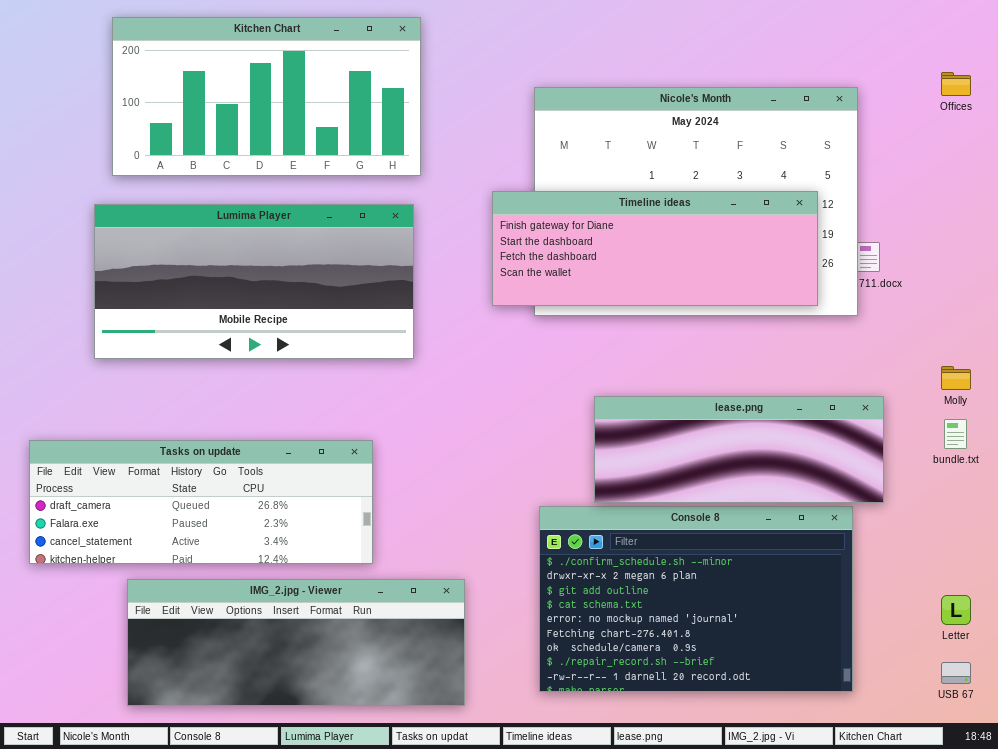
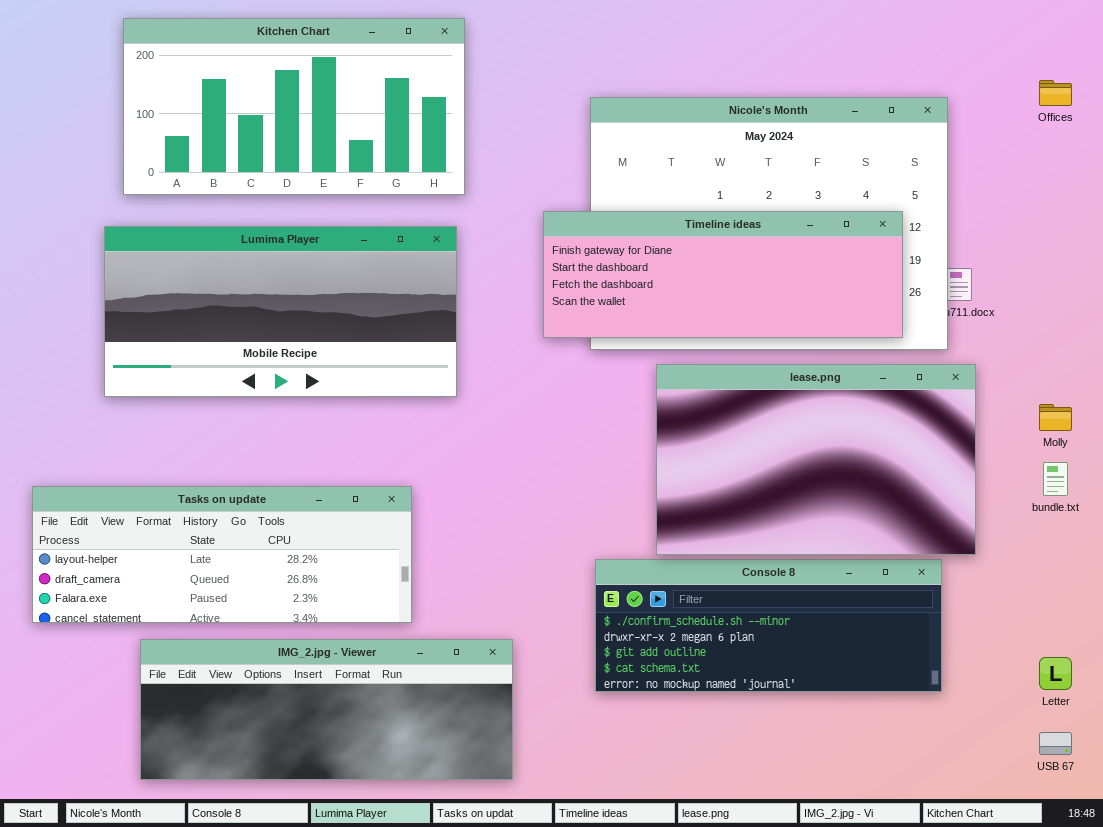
lease.png: [594,396,884,503] -> [656,364,976,555], resized
Tasks on update: [29,440,373,564] -> [32,486,412,623], scrolled up 1 row
Console 8: [539,506,853,692] -> [595,559,942,692], resized

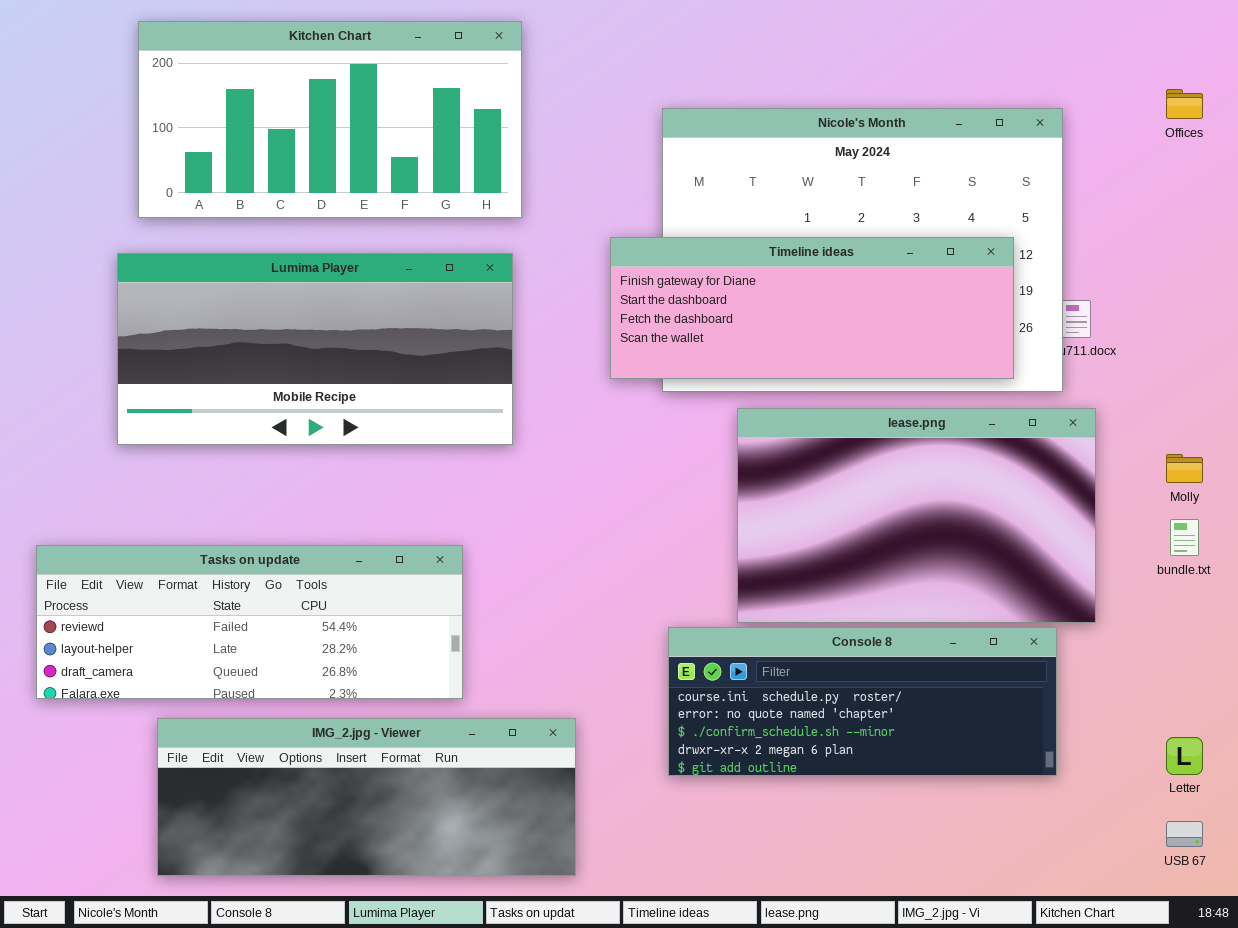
Tasks on update: [32,486,412,623] -> [36,545,463,699], scrolled up 1 row
Console 8: [595,559,942,692] -> [668,627,1057,776], scrolled up 2 rows

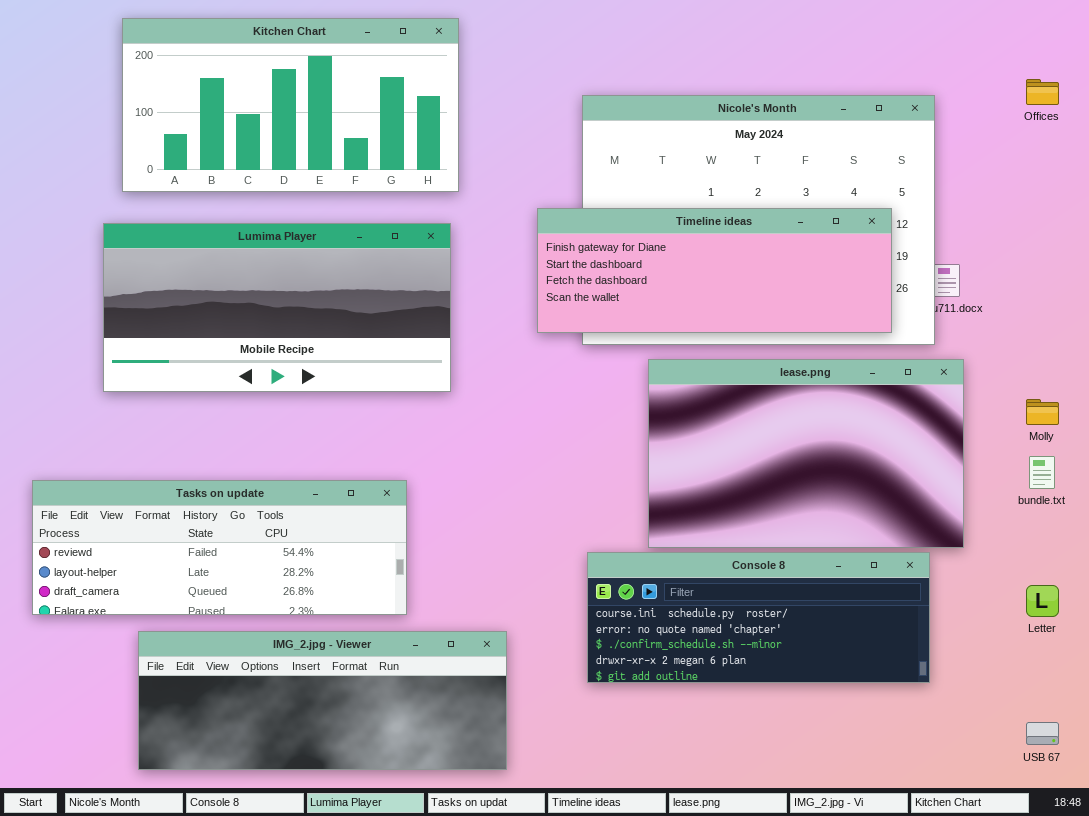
Letter: [1166,737,1203,775] -> [1026,585,1059,617], moved

